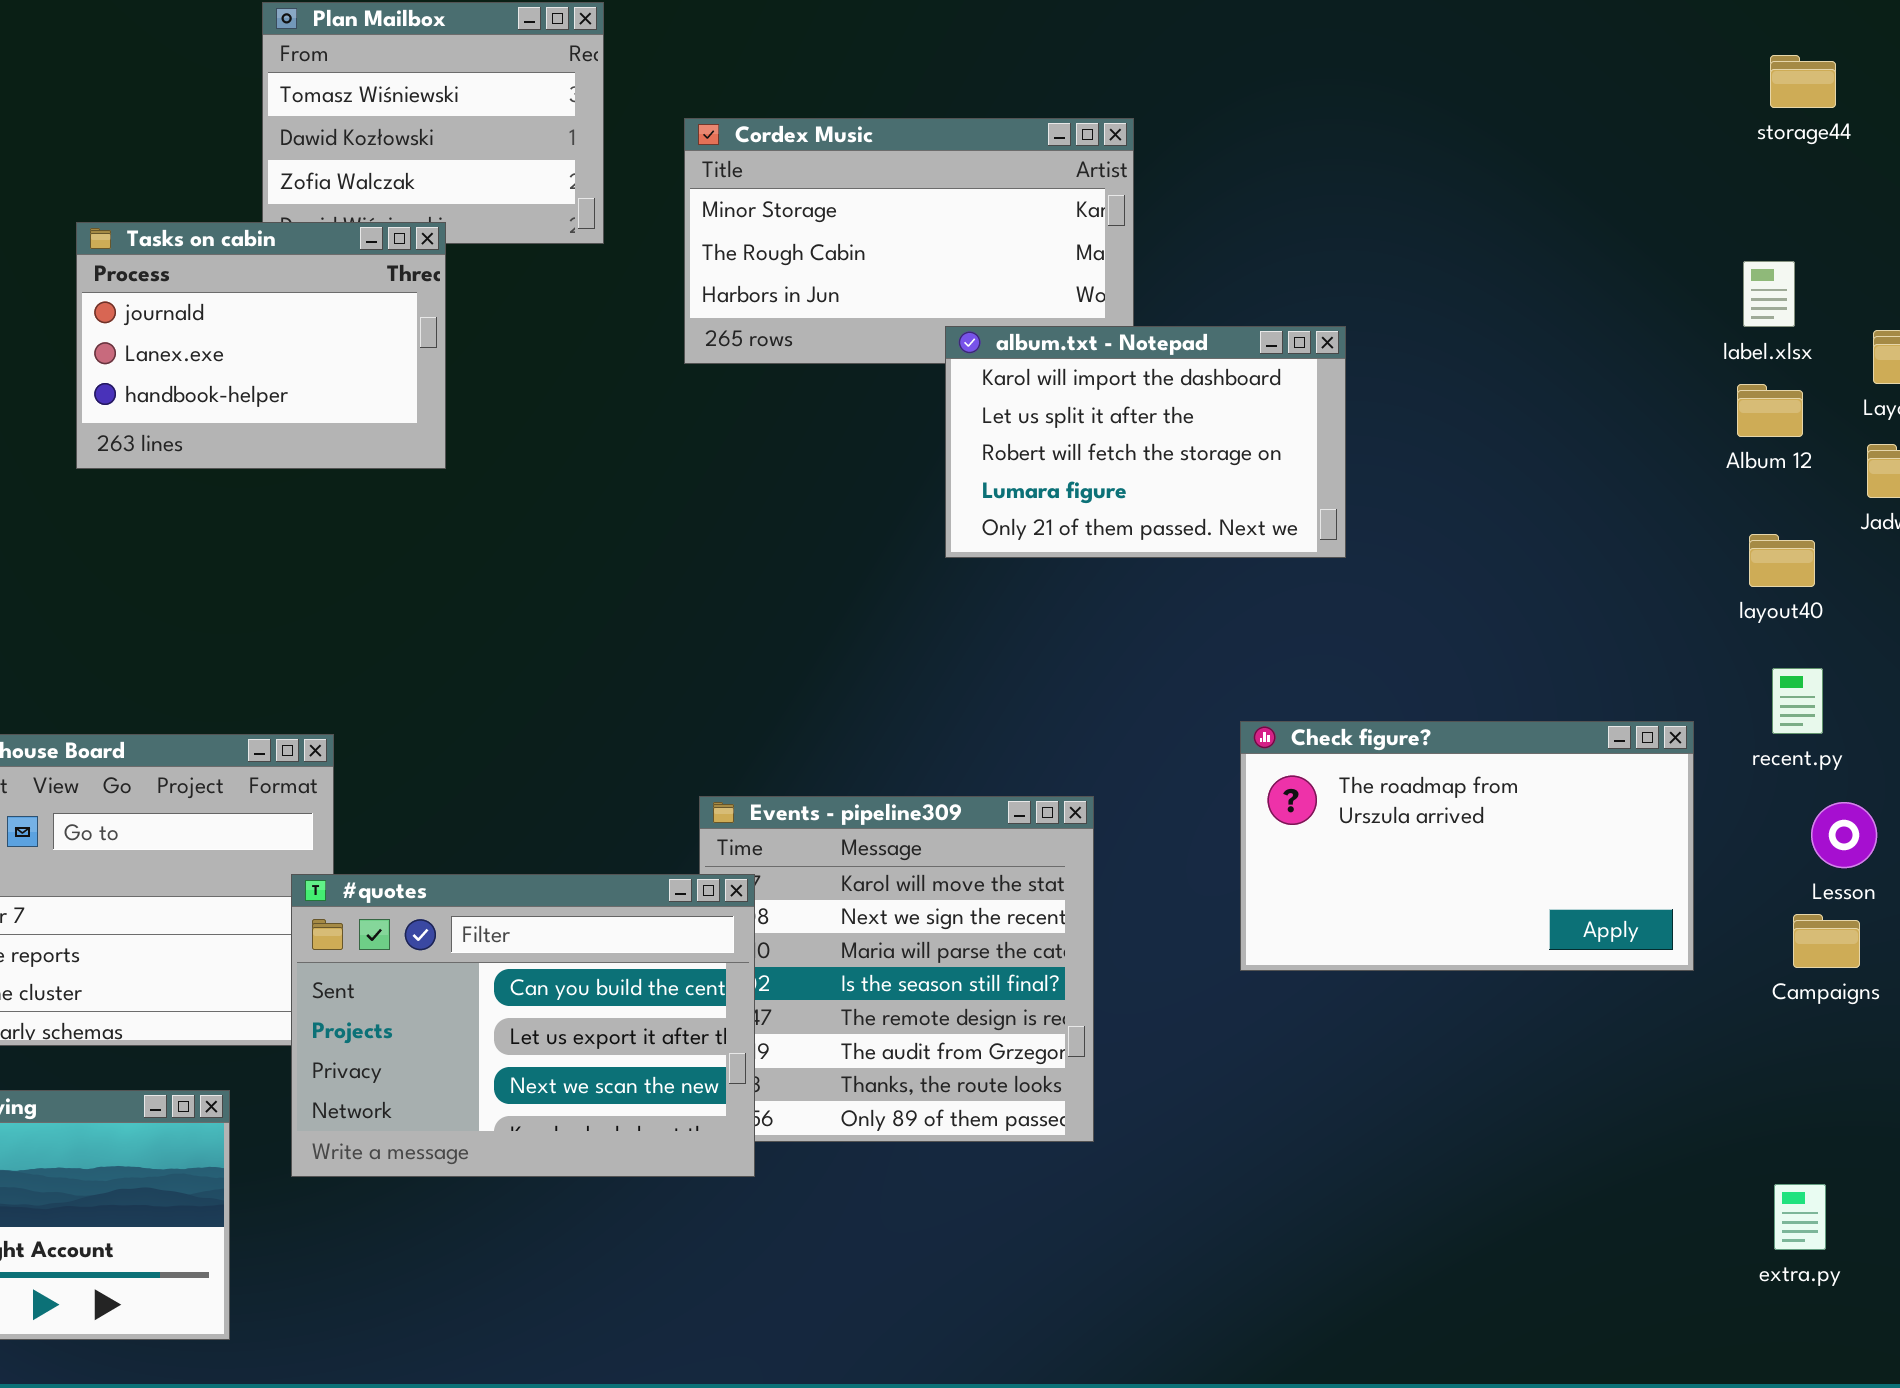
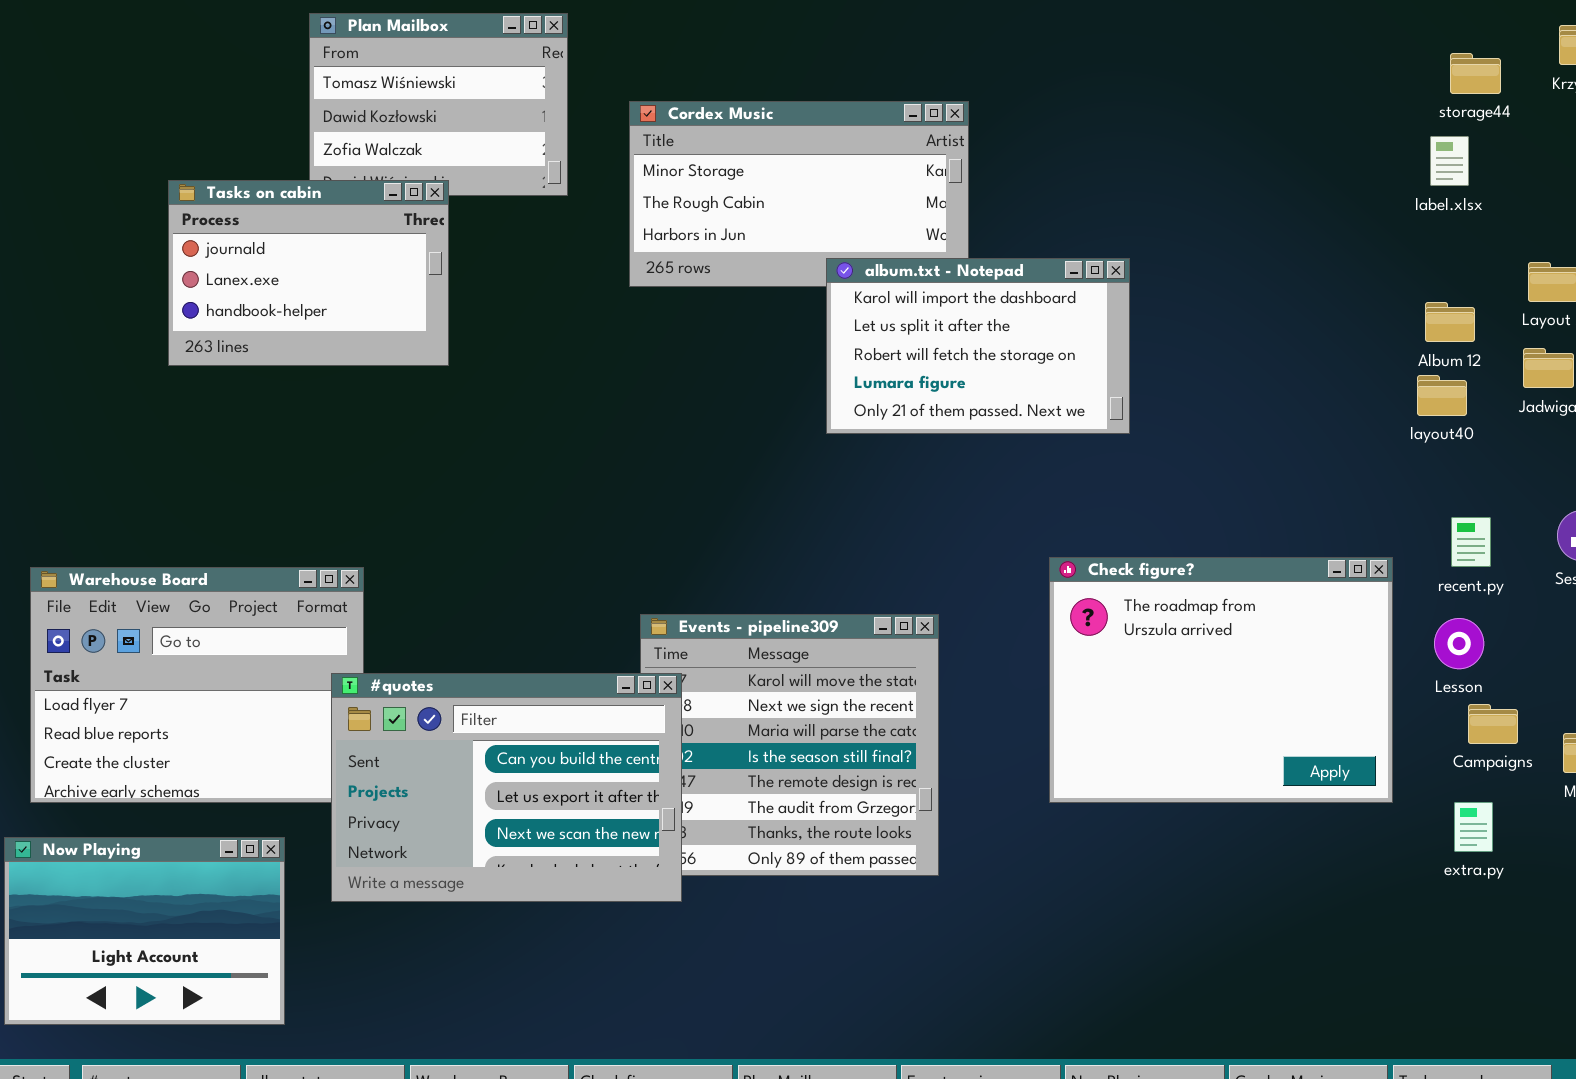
label.xlsx: [1743,261,1795,327] -> [1430,136,1469,186], moved
layout40: [1749,534,1815,587] -> [1417,375,1467,416], moved
Check figure?: [1240,721,1694,971] -> [1049,557,1393,803], resized
Lesson: [1811,802,1877,868] -> [1434,618,1484,669], moved
extra.py: [1774,1184,1826,1250] -> [1454,802,1493,852], moved

